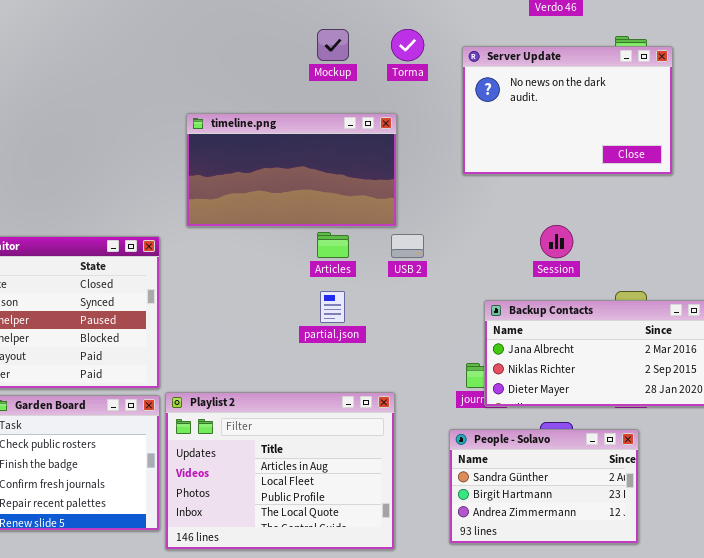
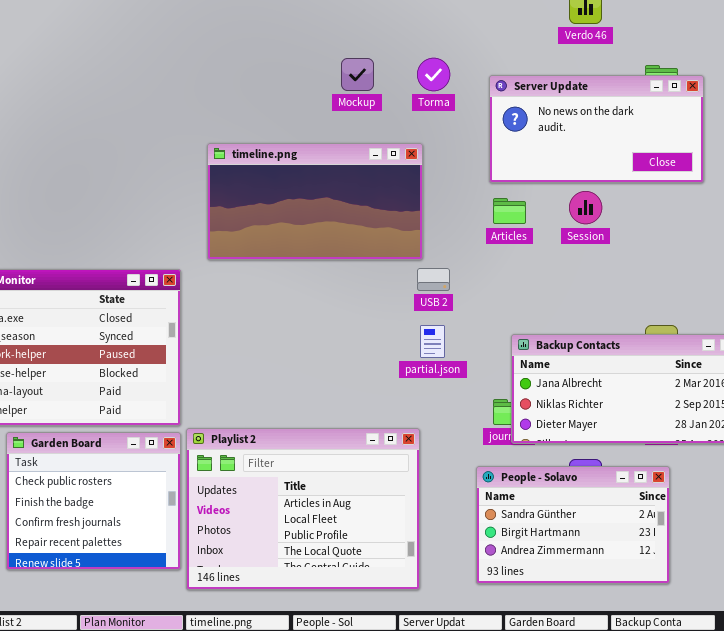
Server Update: [462,46,673,175] -> [489,75,704,183], resized
Session: [540,225,573,258] -> [569,191,602,224], moved
Articles: [317,232,349,258] -> [493,198,526,224], moved
partial.json: [320,291,345,323] -> [420,325,445,358], moved

